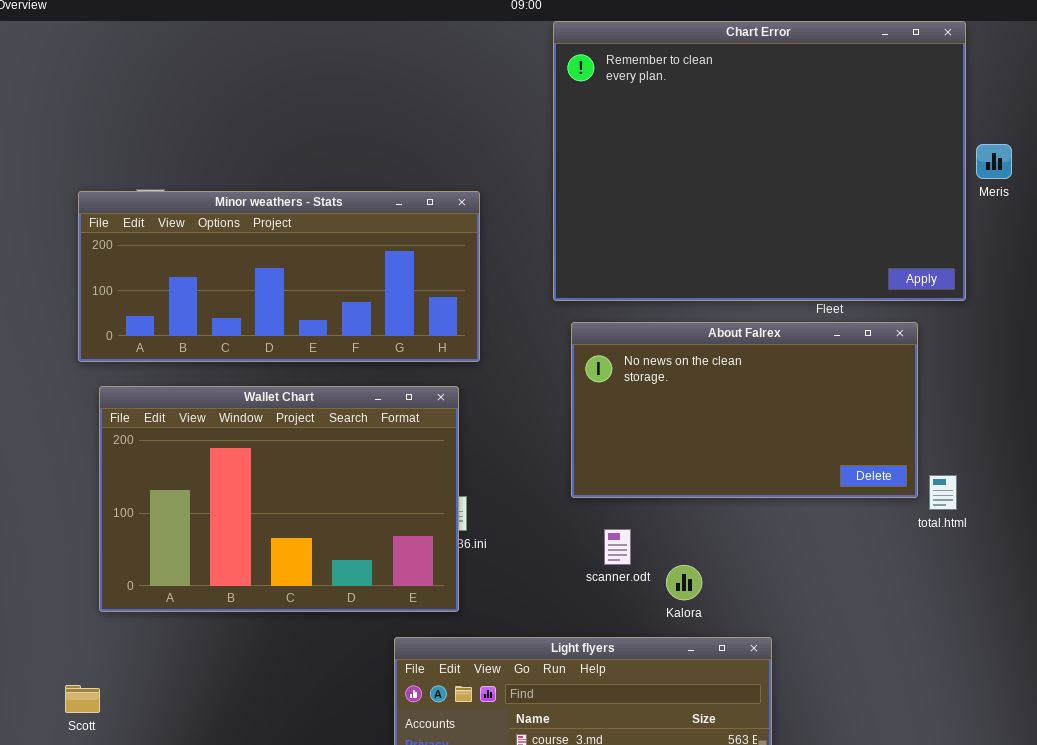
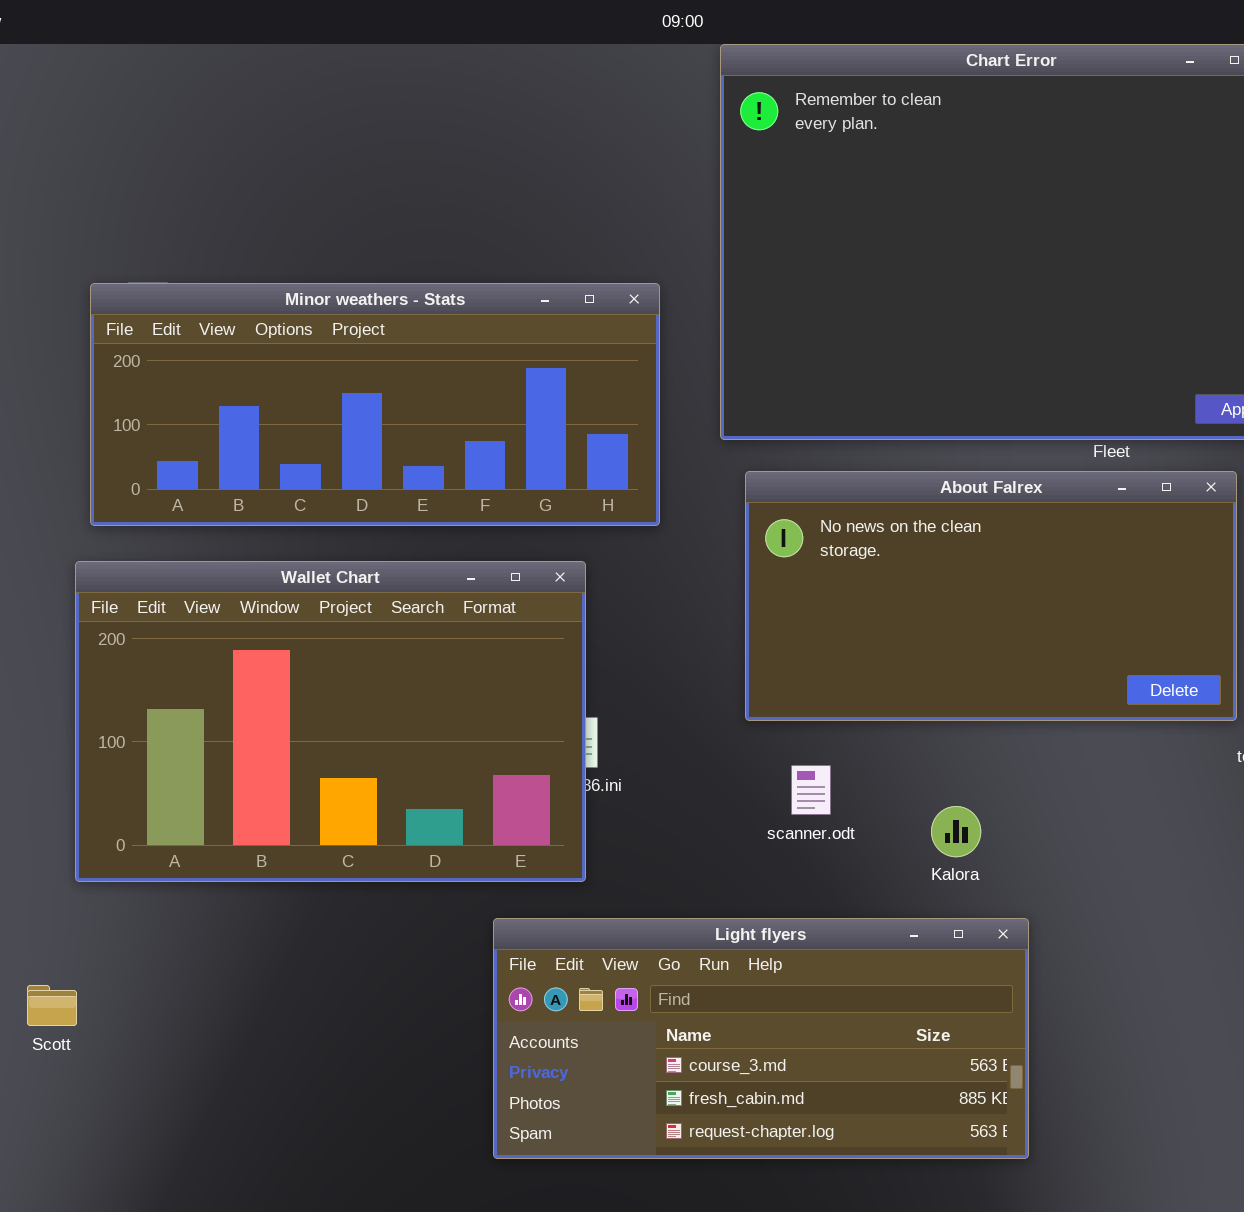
Minor weathers - Stats: [78,191,480,362] -> [90,283,660,526], moved
Kalora: [666,565,702,600] -> [931,806,981,857], moved

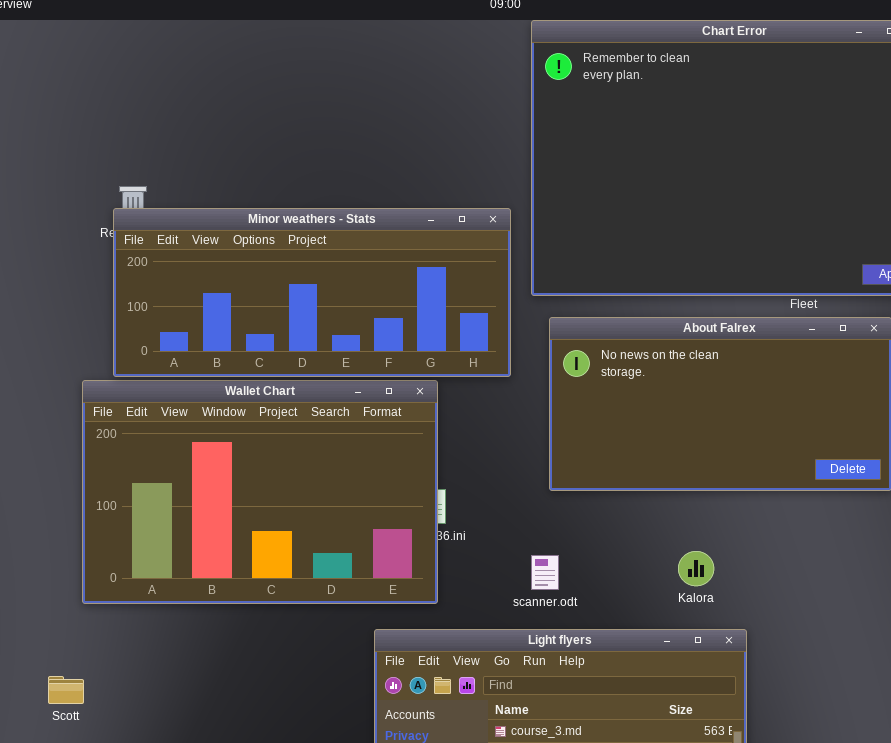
Minor weathers - Stats: [90,283,660,526] -> [113,208,511,377], moved
scanner.odt: [791,765,831,815] -> [531,555,559,590], moved

